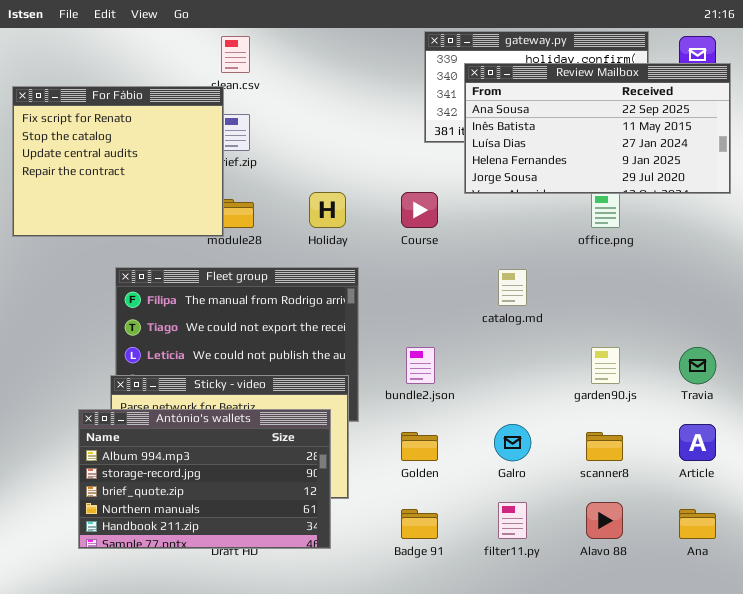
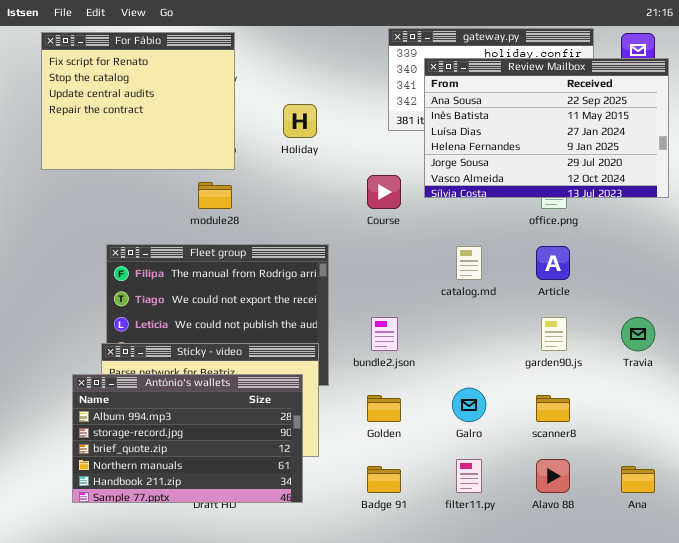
Review Mailbox: [464,63,731,194] -> [424,58,669,198], resized
For Fábio: [12,86,224,237] -> [41,32,235,170], moved
Holiday: [309,192,346,228] -> [283,104,317,138], moved
Article: [679,424,716,461] -> [536,246,570,280], moved

